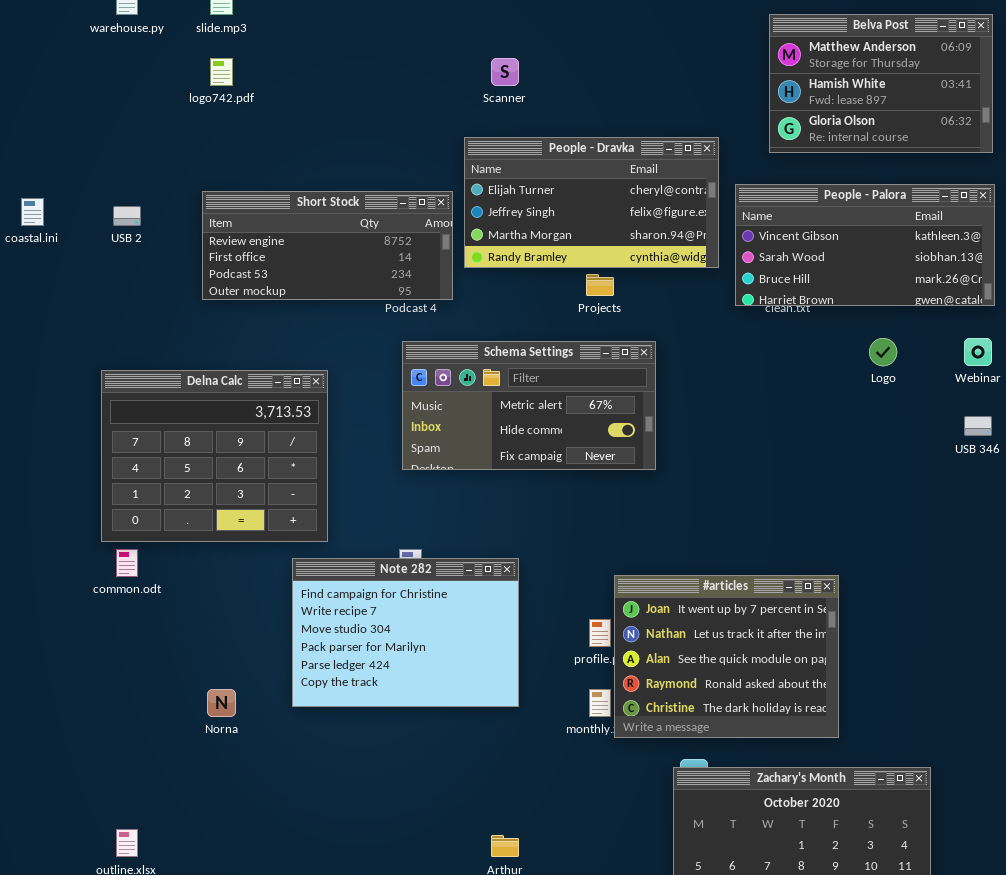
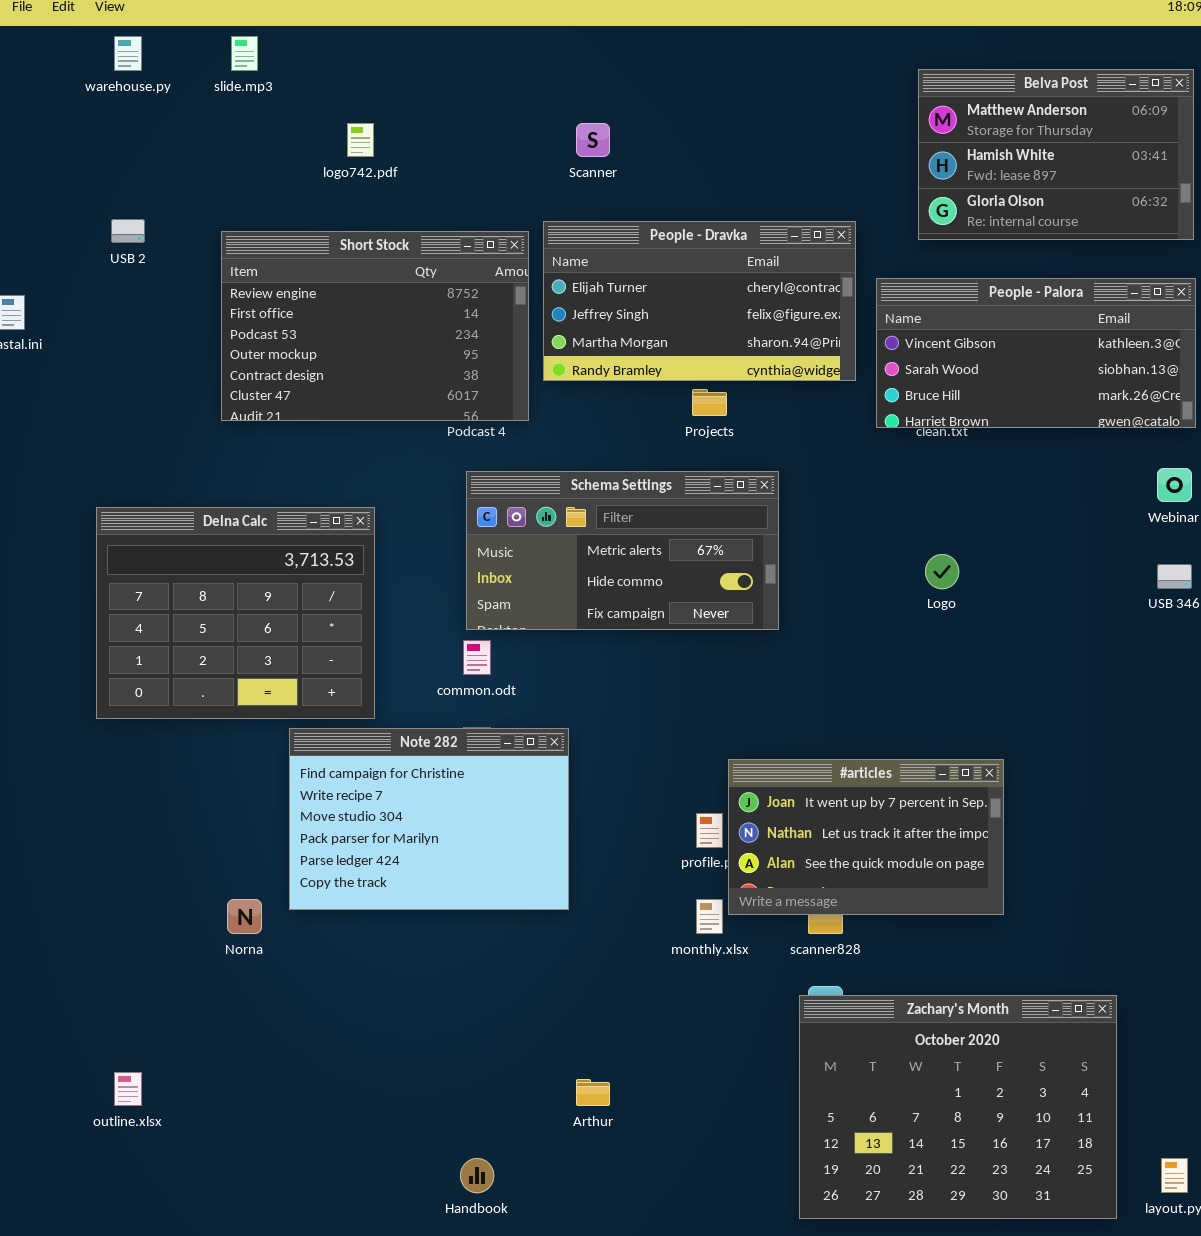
logo742.pdf: [210,58,233,86] -> [347,123,374,157], moved
Short Stock: [202,191,453,300] -> [221,231,529,421], resized
USB 2: [113,206,141,226] -> [111,219,145,243], moved
Logo: [869,338,897,366] -> [925,554,959,589], moved
common.odt: [116,549,138,577] -> [463,640,491,675], moved
Note 282: [292,558,519,707] -> [289,728,569,910], moved
#articles: [614,575,839,738] -> [728,759,1004,915], resized

